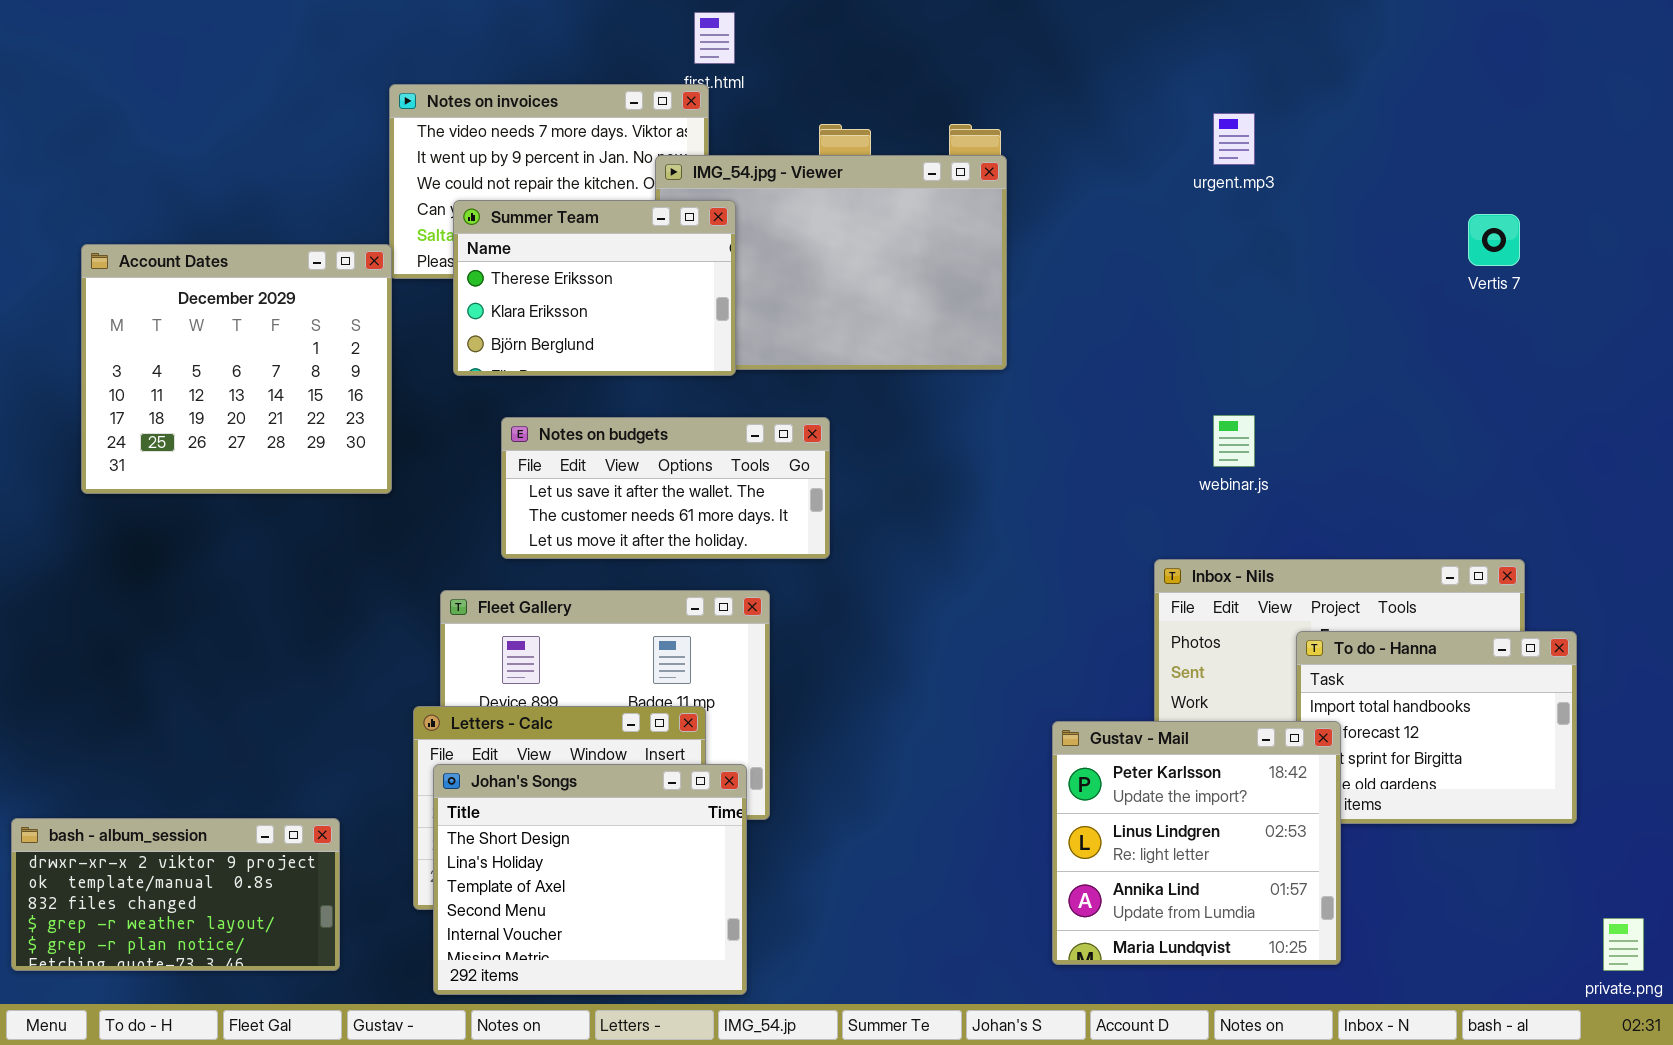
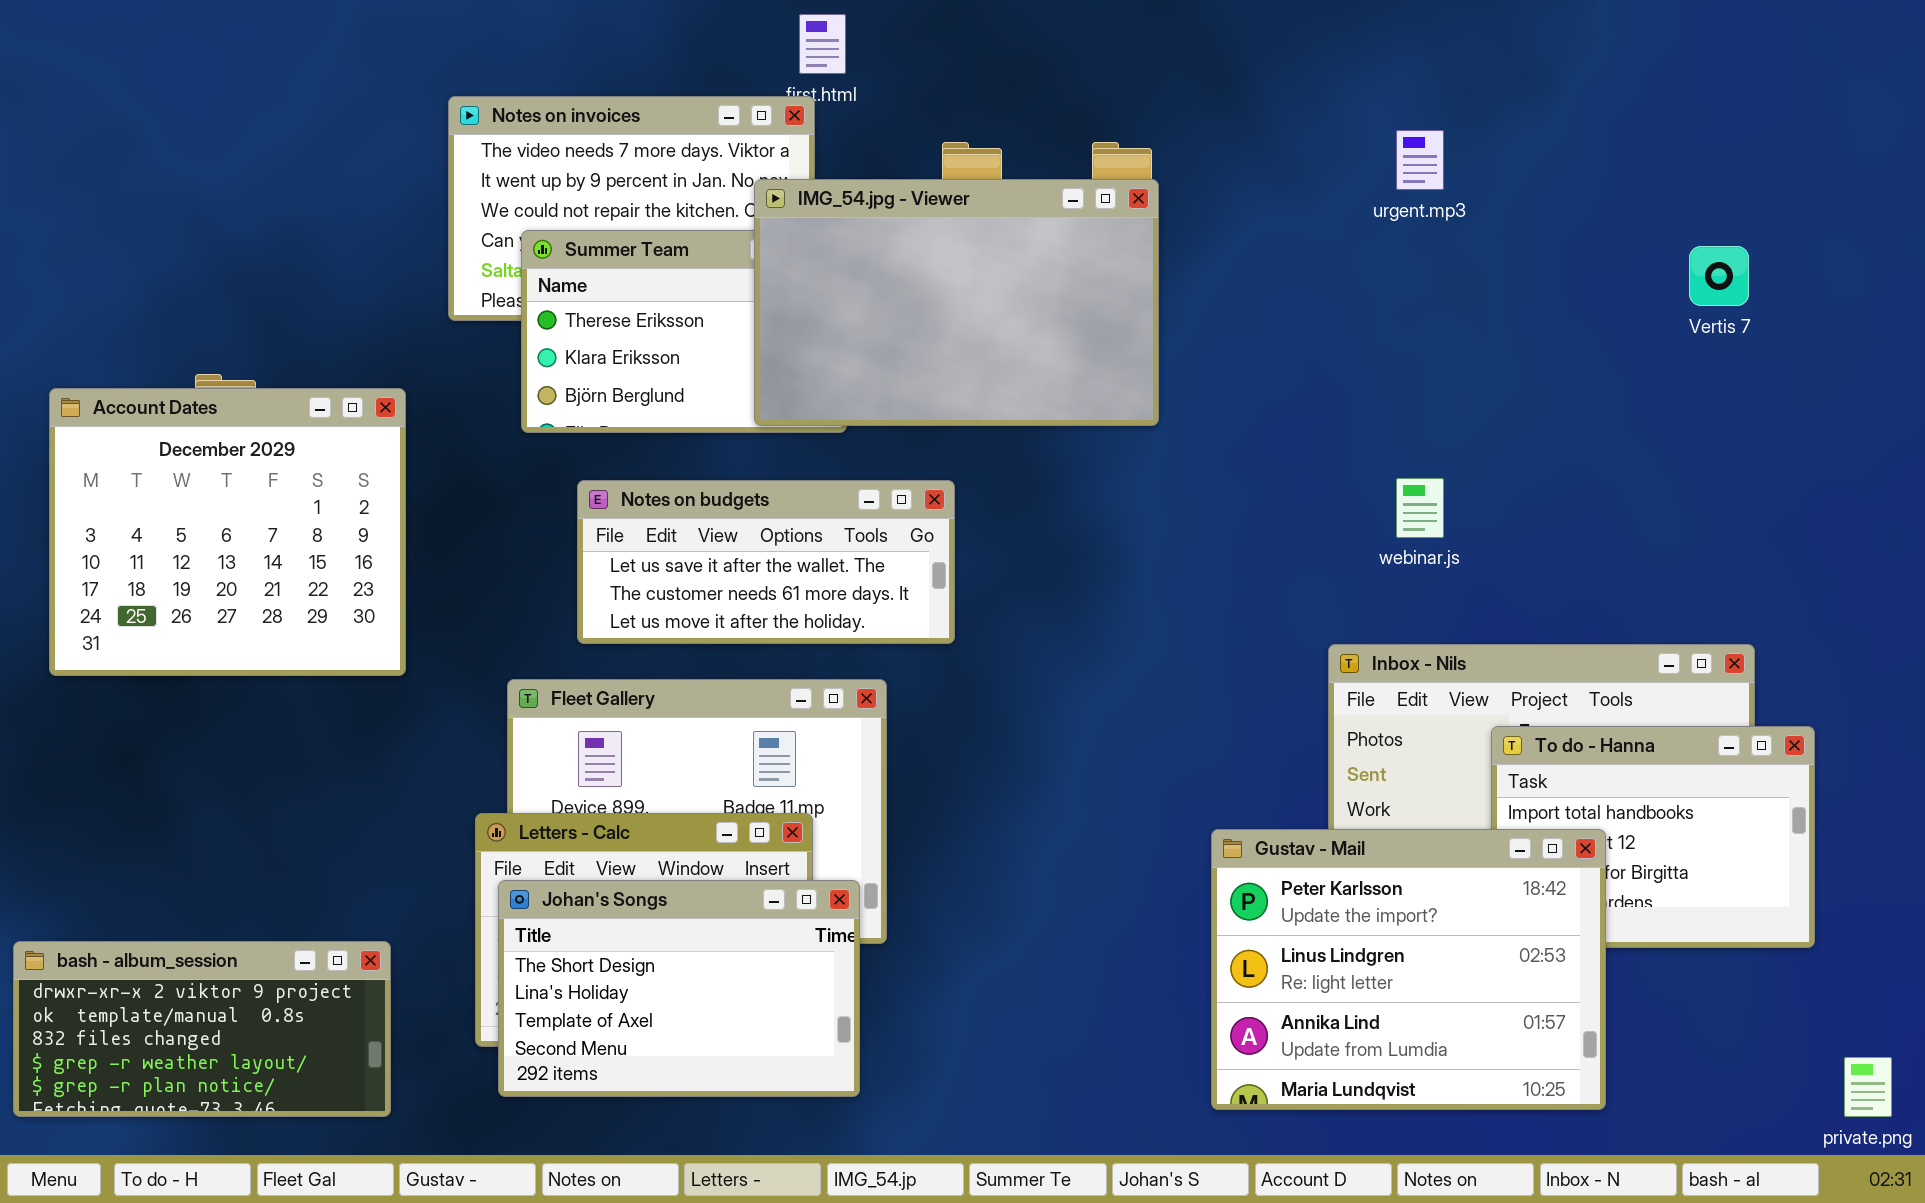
IMG_54.jpg - Viewer: [655,155,1007,370] -> [754,179,1159,426], raised
Account Dates: [81,244,392,494] -> [49,388,406,676], moved
Gustav - Mail: [1052,721,1341,965] -> [1211,829,1606,1110], resized
Johan's Songs: [433,764,747,995] -> [498,880,860,1097], resized

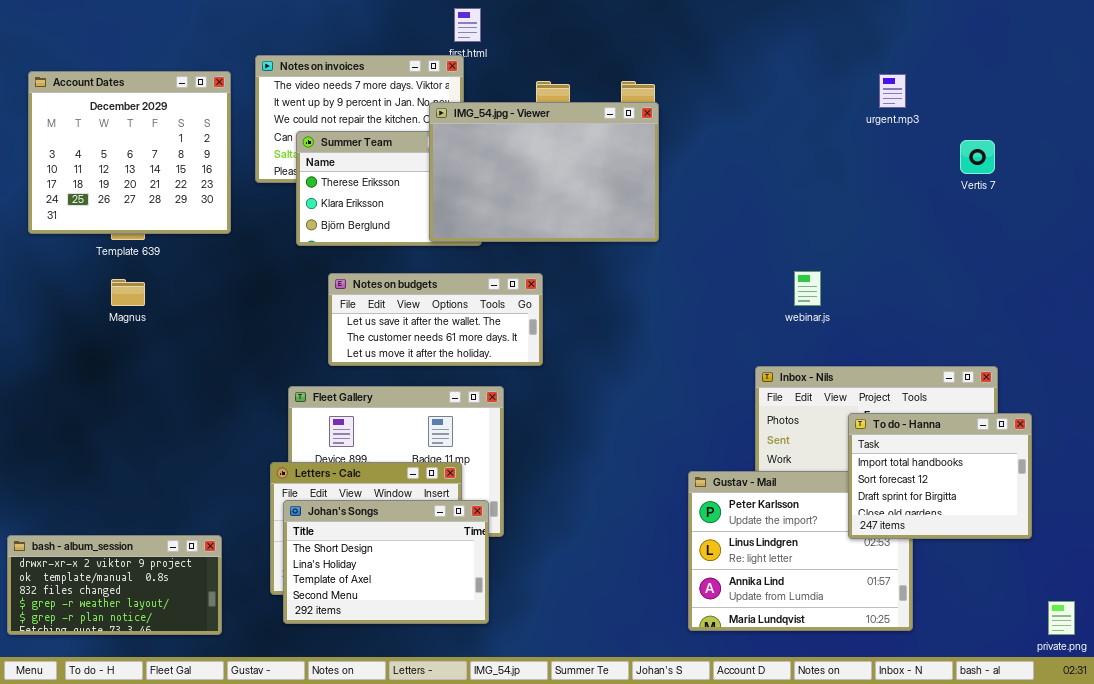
urgent.mp3: [1396,130,1444,190] -> [879,74,906,108], moved
Account Dates: [49,388,406,676] -> [28,71,231,234], moved
To do - Hanna: [1491,726,1815,948] -> [848,413,1032,539], raised

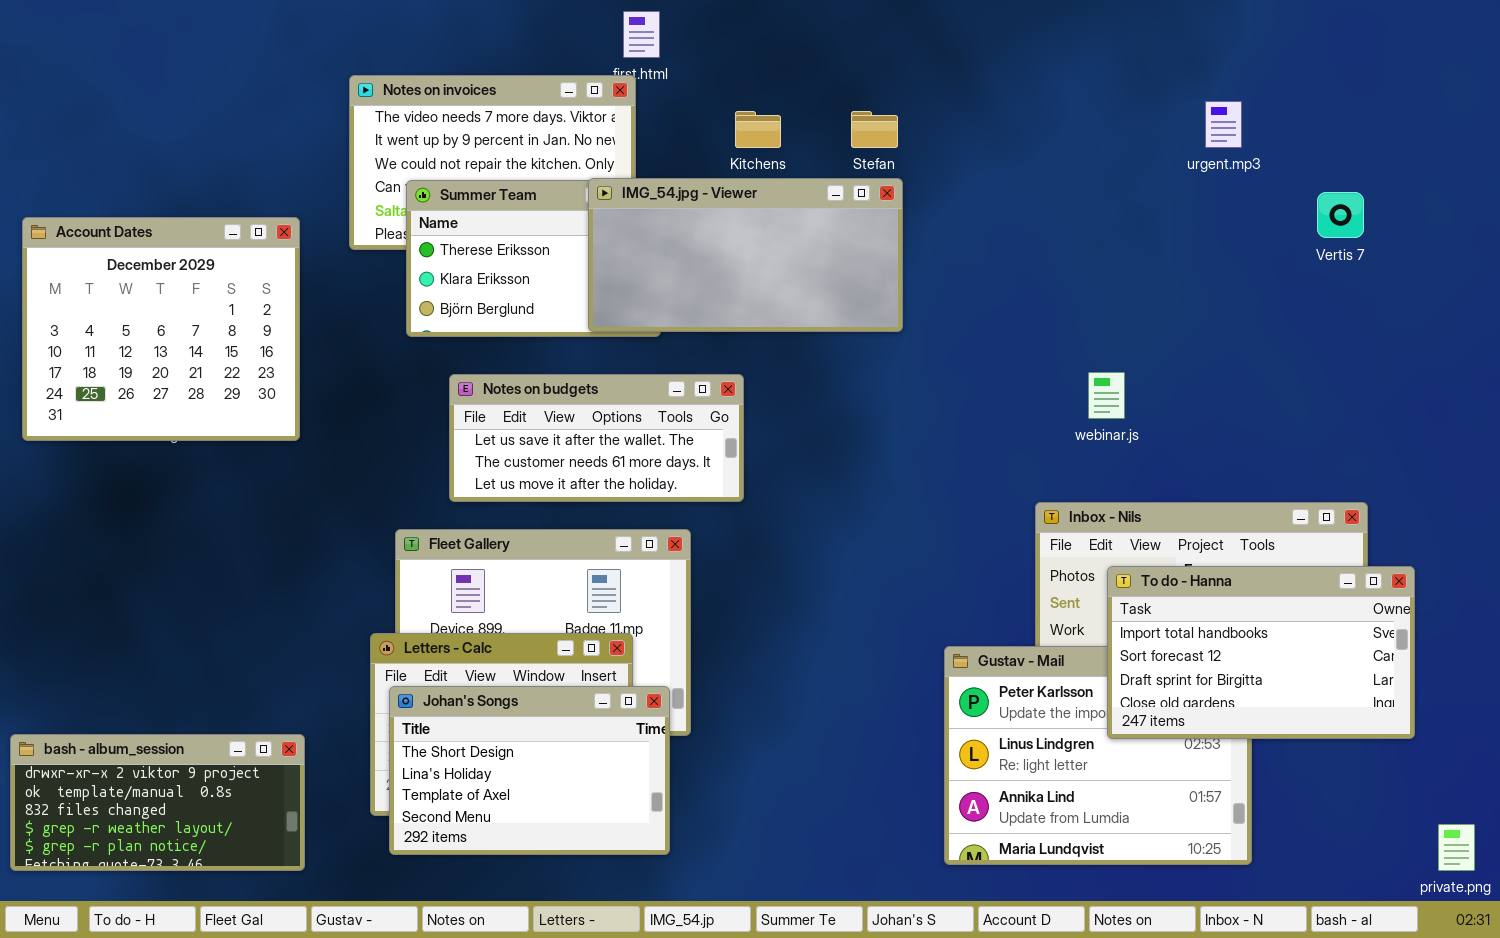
Account Dates: [28,71,231,234] -> [22,217,300,441], moved
IMG_54.jpg - Viewer: [429,102,659,242] -> [588,178,903,332], resized
To do - Hanna: [848,413,1032,539] -> [1107,566,1415,739], resized

